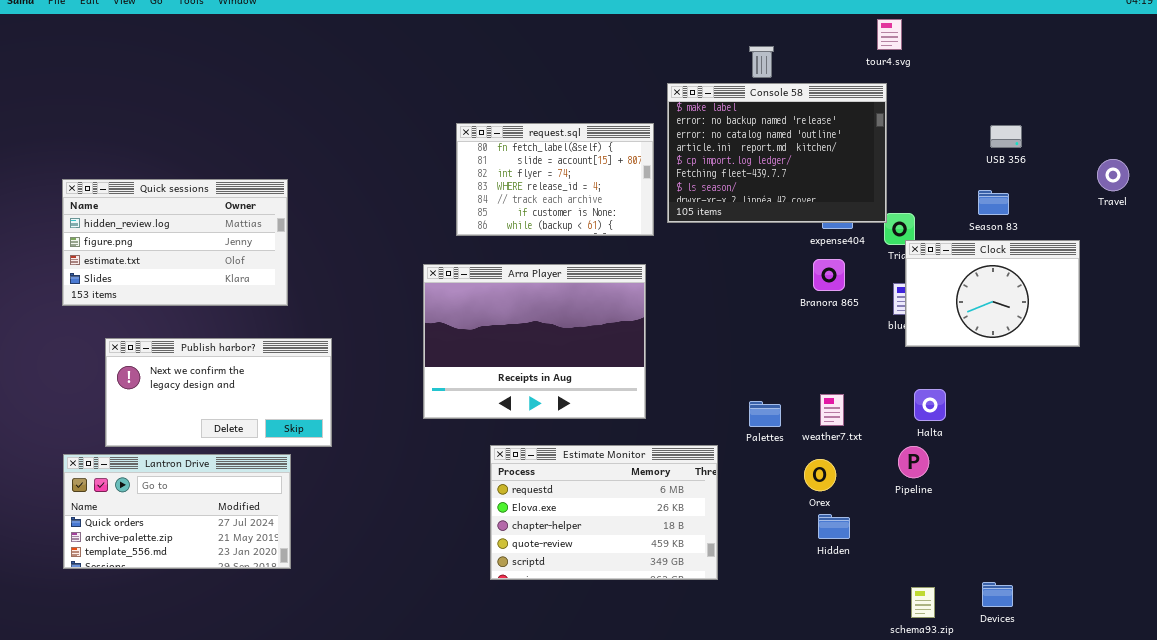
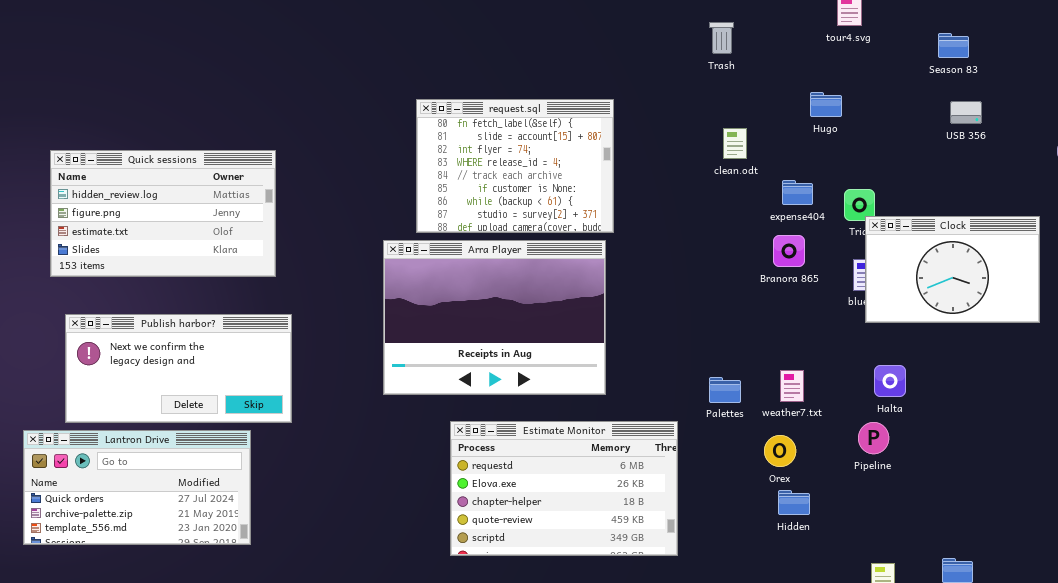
Console 58: [667,83,887,223] -> none, closed
request.sql: [456,123,654,236] -> [416,99,614,233], resized
Quick sessions: [62,179,288,306] -> [50,150,276,277], moved
Season 83: [978,190,1009,215] -> [938,33,969,58], moved

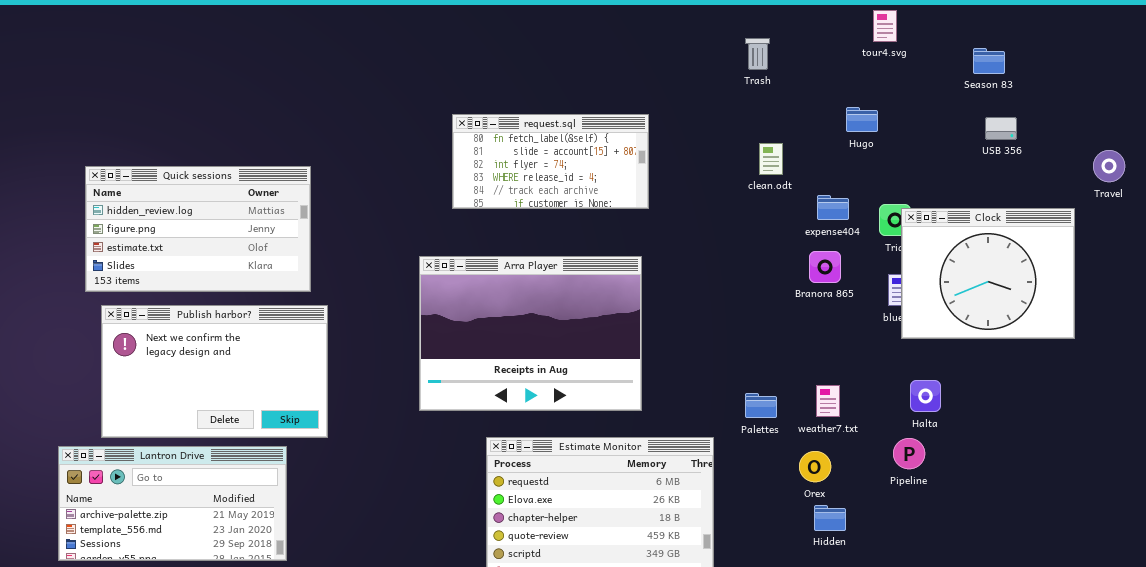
request.sql: [416,99,614,233] -> [452,114,649,209], resized
Clock: [865,216,1040,323] -> [901,208,1075,339], resized
Publish harbor?: [65,314,292,423] -> [101,305,328,438], resized
Lantron Drive: [23,430,251,545] -> [58,446,287,561], scrolled down 1 row

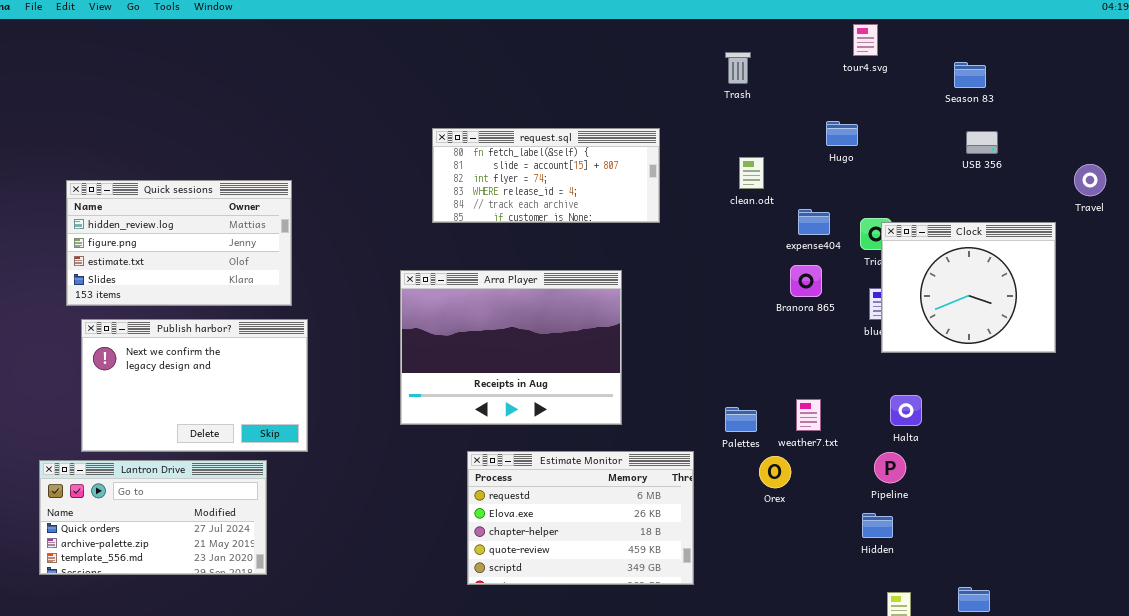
request.sql: [452,114,649,209] -> [432,128,660,223], resized
Lantron Drive: [58,446,287,561] -> [39,460,267,575], scrolled up 1 row
Orex: [799,451,831,482] -> [759,456,791,488], moved
Hidden: [814,505,846,531] -> [862,513,893,538], moved

